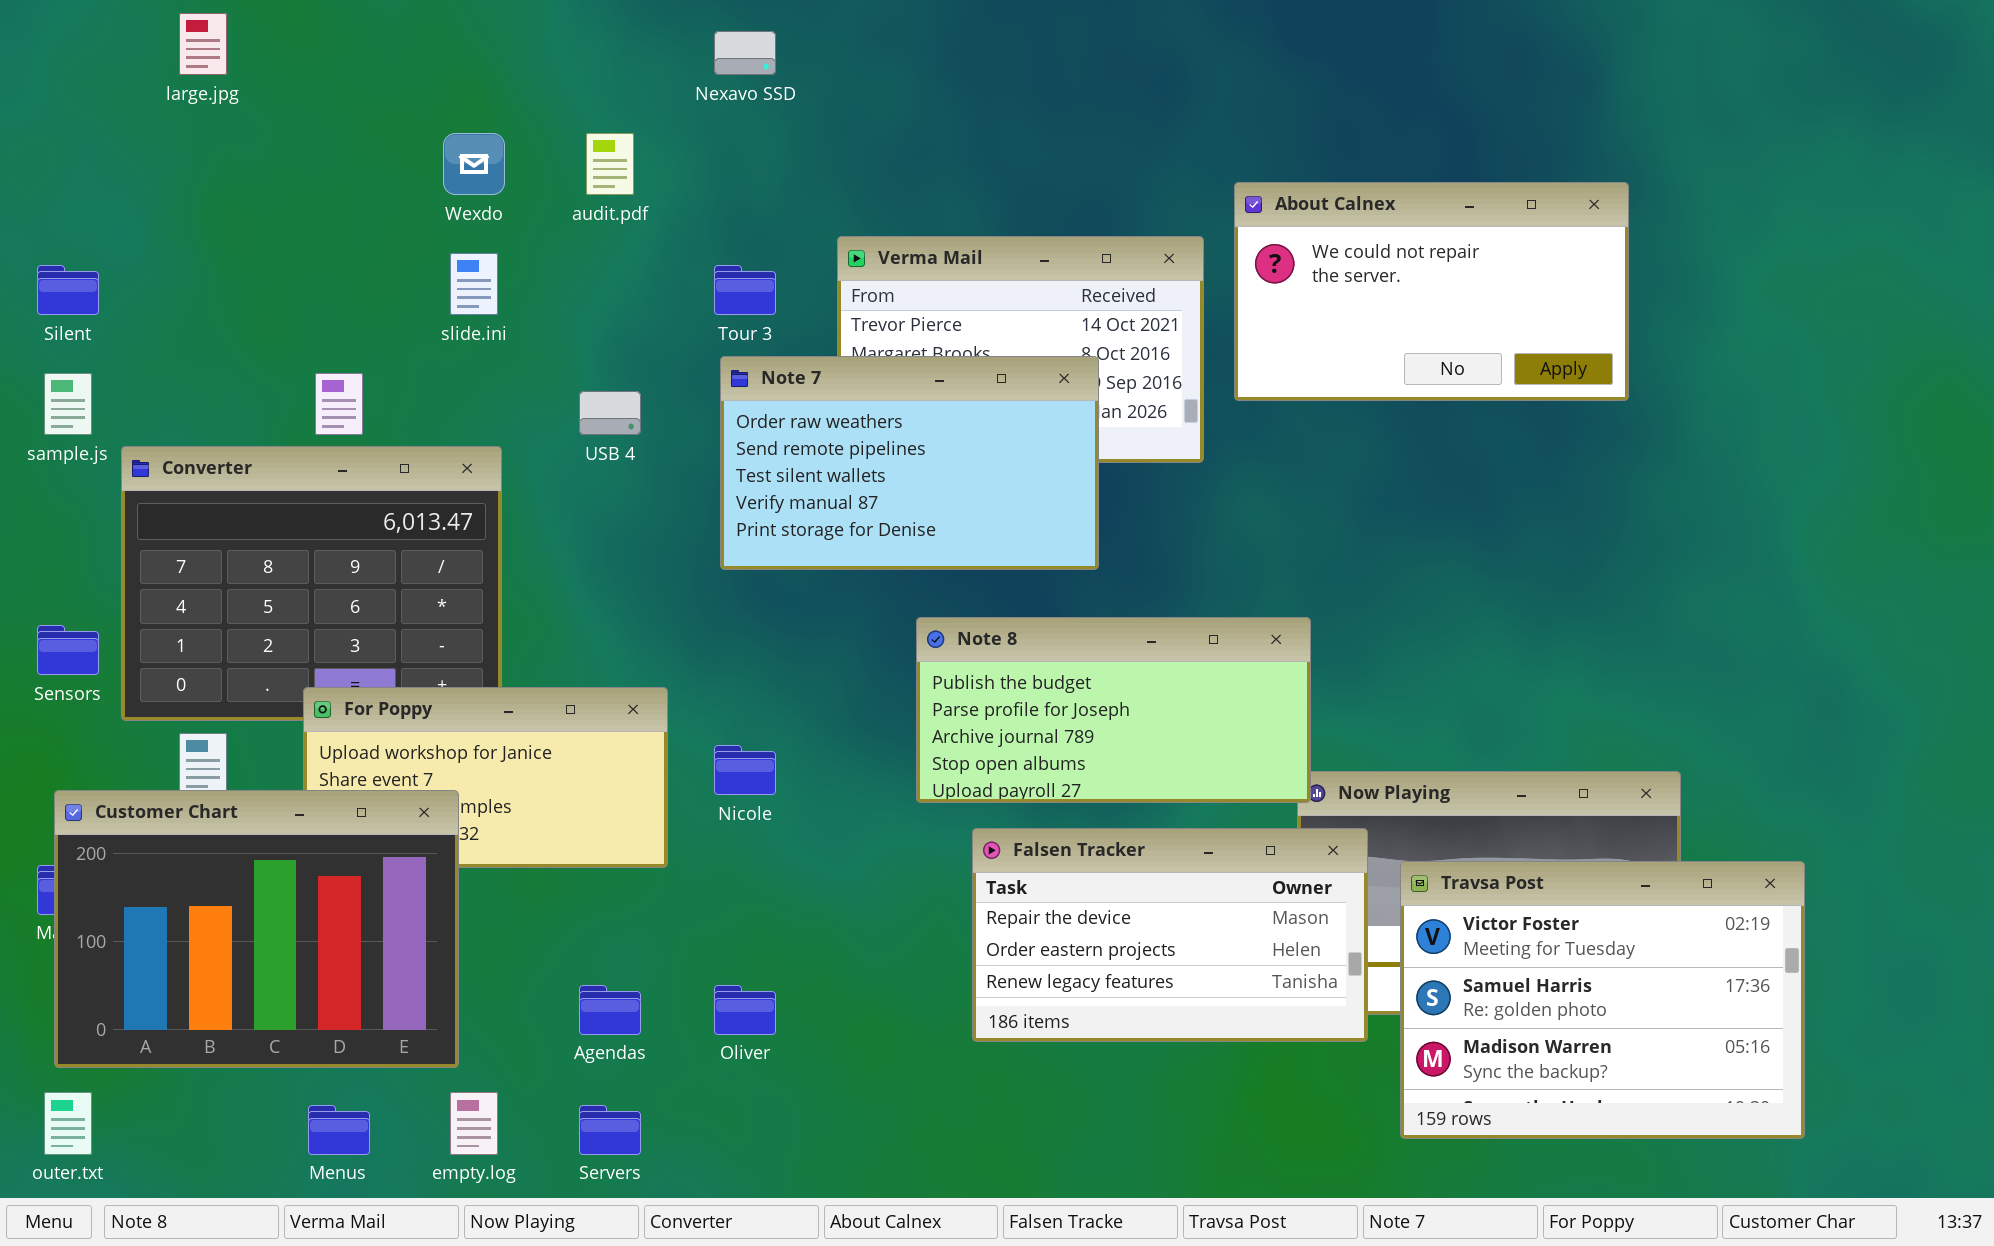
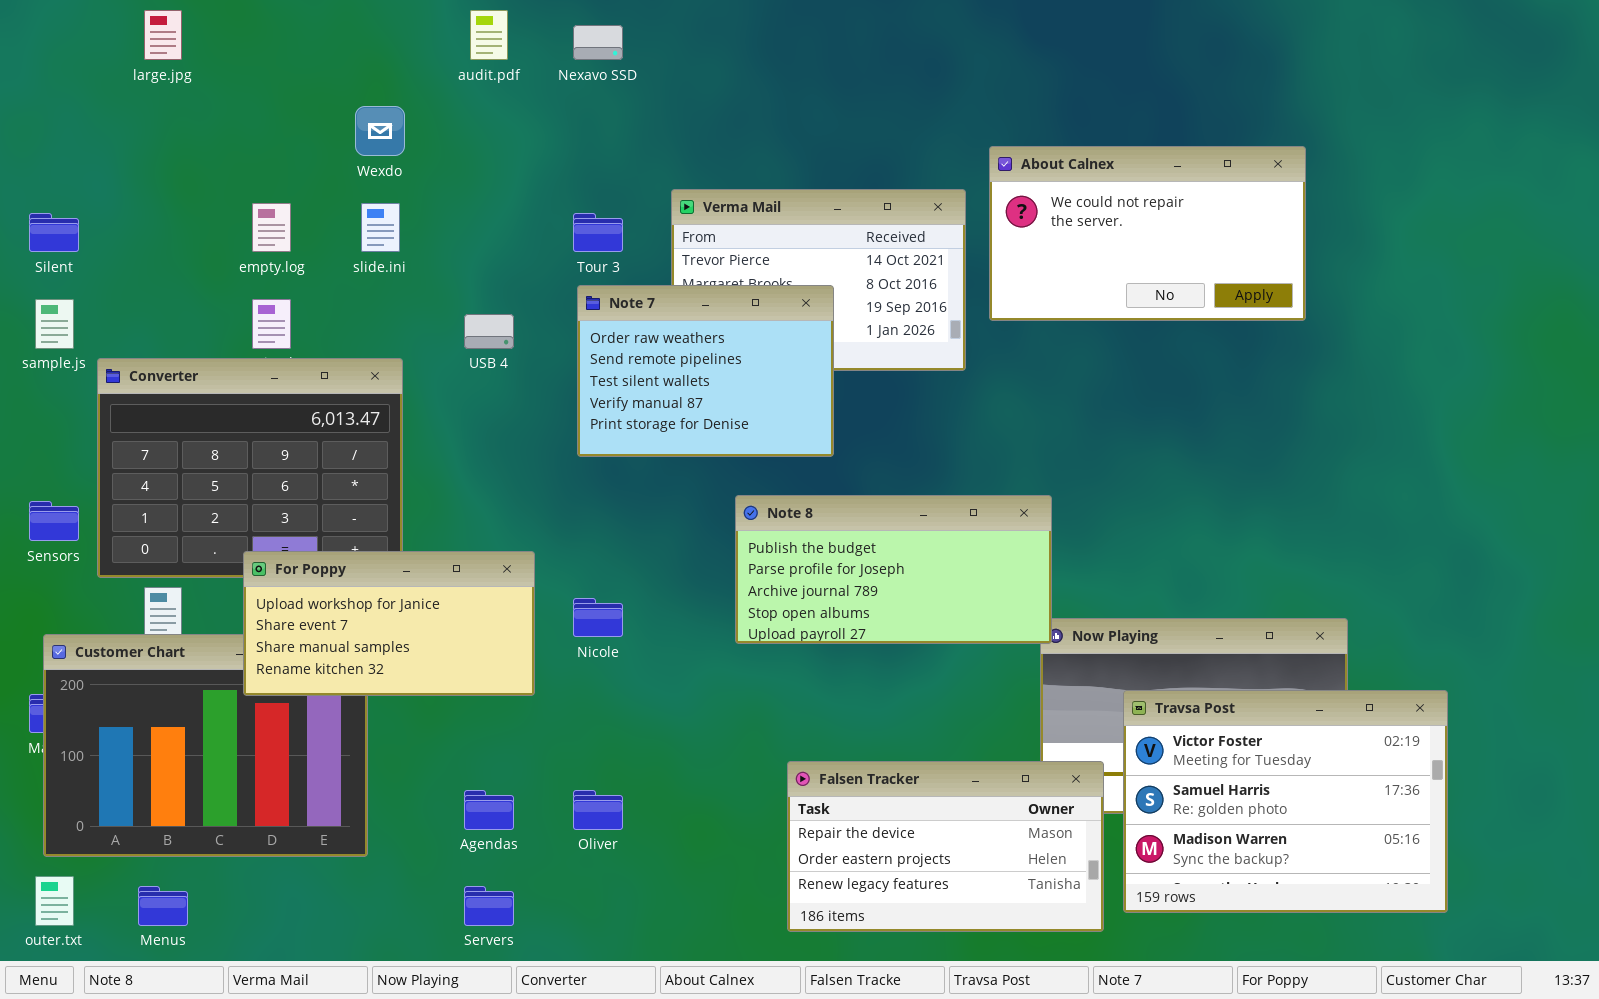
audit.pdf: [586,133,634,195] -> [470,10,508,60], moved
Note 7: [720,356,1099,570] -> [577,285,834,457], resized
For Poppy: [303,687,668,868] -> [243,551,535,696], raised
Falsen Tracker: [972,828,1368,1042] -> [787,761,1104,932], moved
empty.log: [450,1092,498,1155] -> [252,203,291,252], moved
Menus: [308,1105,370,1155] -> [138,886,188,926], moved

